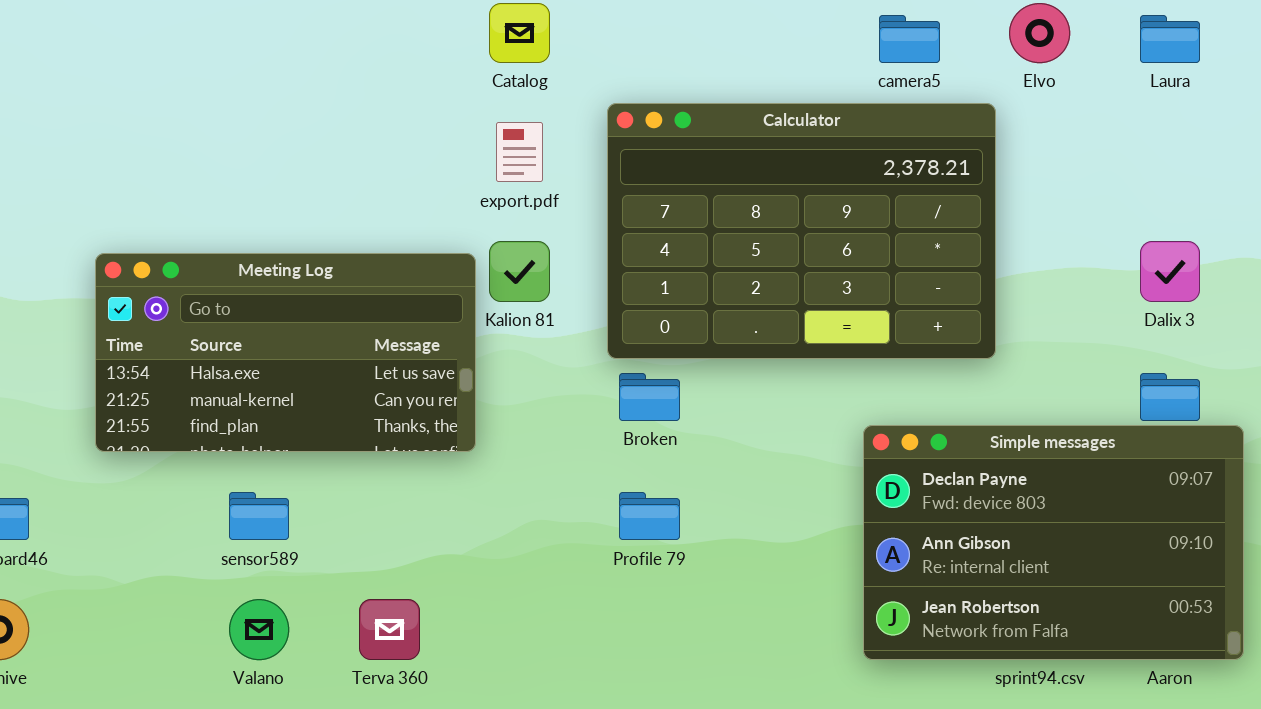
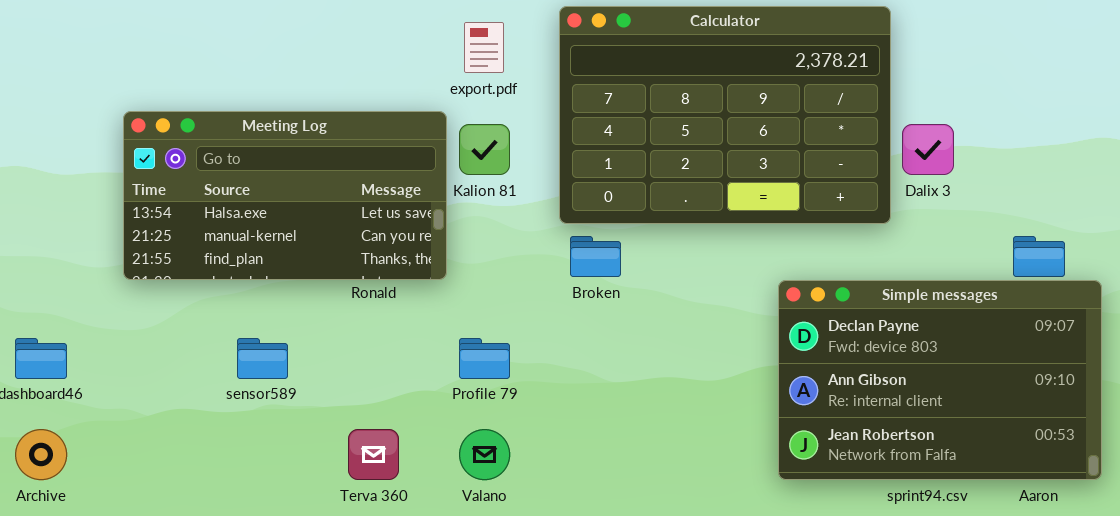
Dalix 3: [1140,241,1200,302] -> [902,124,954,175], moved
Meeting Log: [95,253,476,452] -> [123,111,447,280], moved
Profile 79: [619,492,680,540] -> [459,338,510,379], moved
Valano: [229,599,289,660] -> [459,429,510,480], moved

